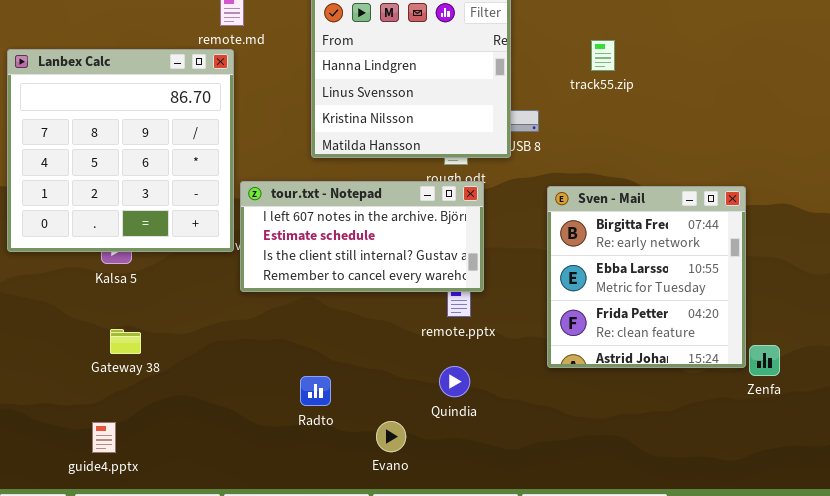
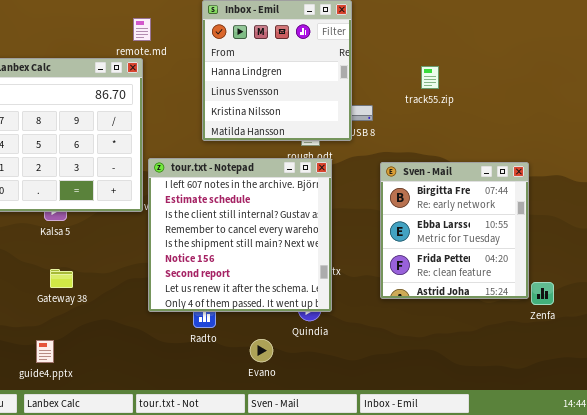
track55.zip: [591,40,615,71] -> [421,66,439,89], moved
tour.txt - Notepad: [240,181,484,292] -> [148,158,332,312], resized

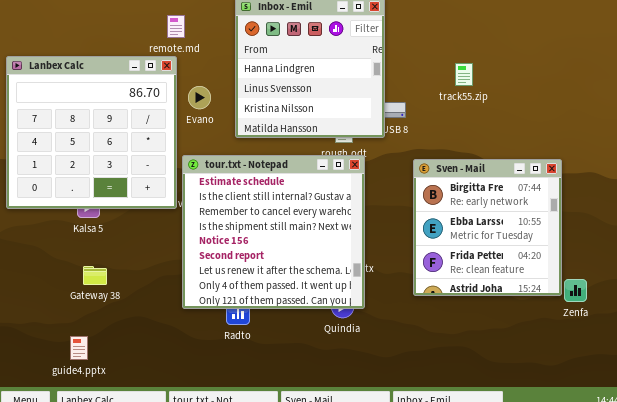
tour.txt - Notepad: [148,158,332,312] -> [182,155,365,309], scrolled down 1 row
Evano: [250,339,273,362] -> [188,86,211,109], moved

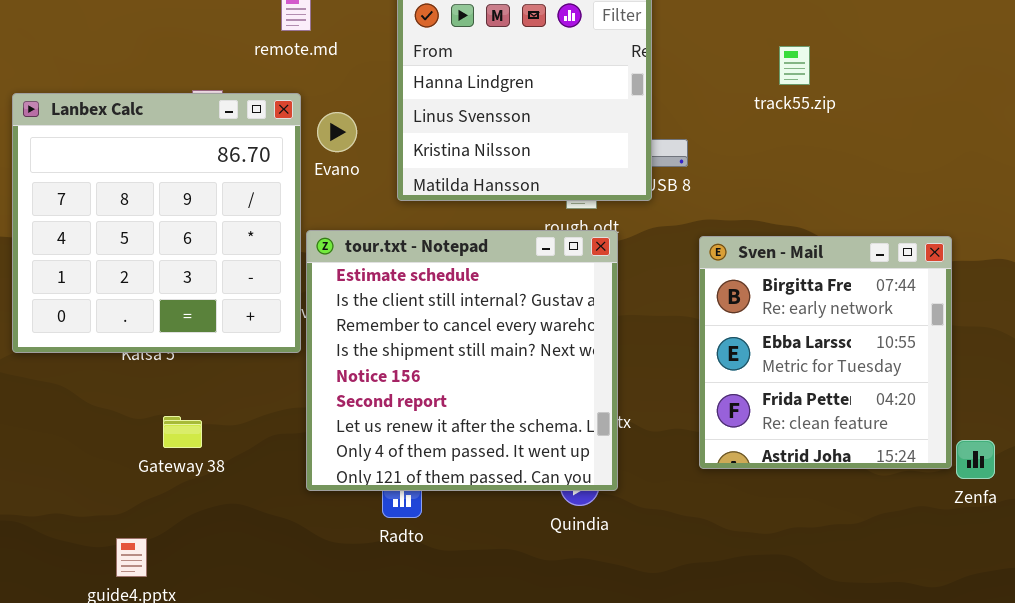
Lanbex Calc: [6,56,177,209] -> [12,93,301,353], moved
track55.zip: [455,63,473,86] -> [779,46,810,85], moved
Gateway 38: [83,266,107,285] -> [163,416,202,448], moved

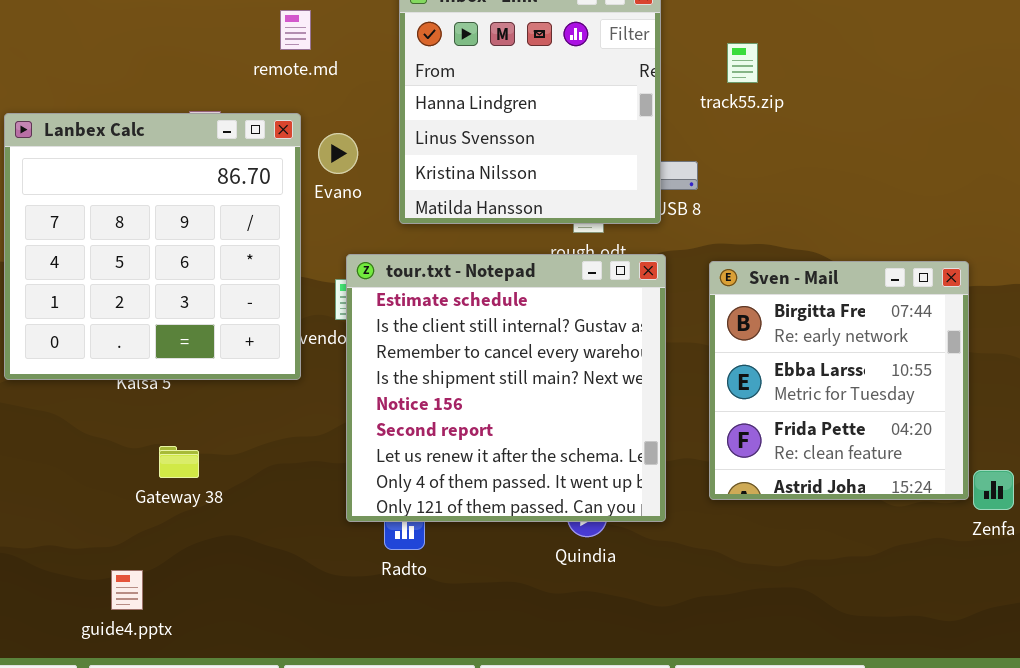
track55.zip: [779,46,810,85] -> [727,43,758,83], moved
tour.txt - Notepad: [306,230,618,491] -> [346,254,666,522], moved

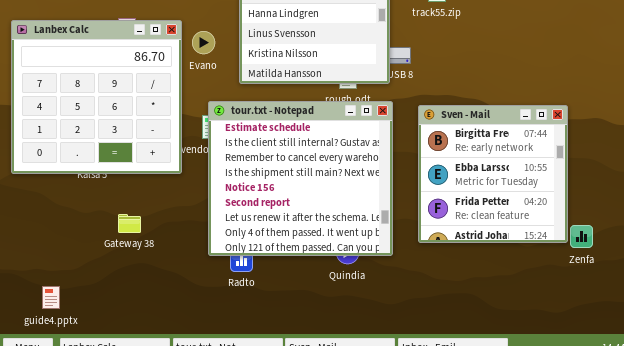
Gateway 38: [159,446,199,478] -> [118,214,141,233], moved
guide4.pptx: [111,570,143,610] -> [42,286,60,309], moved

